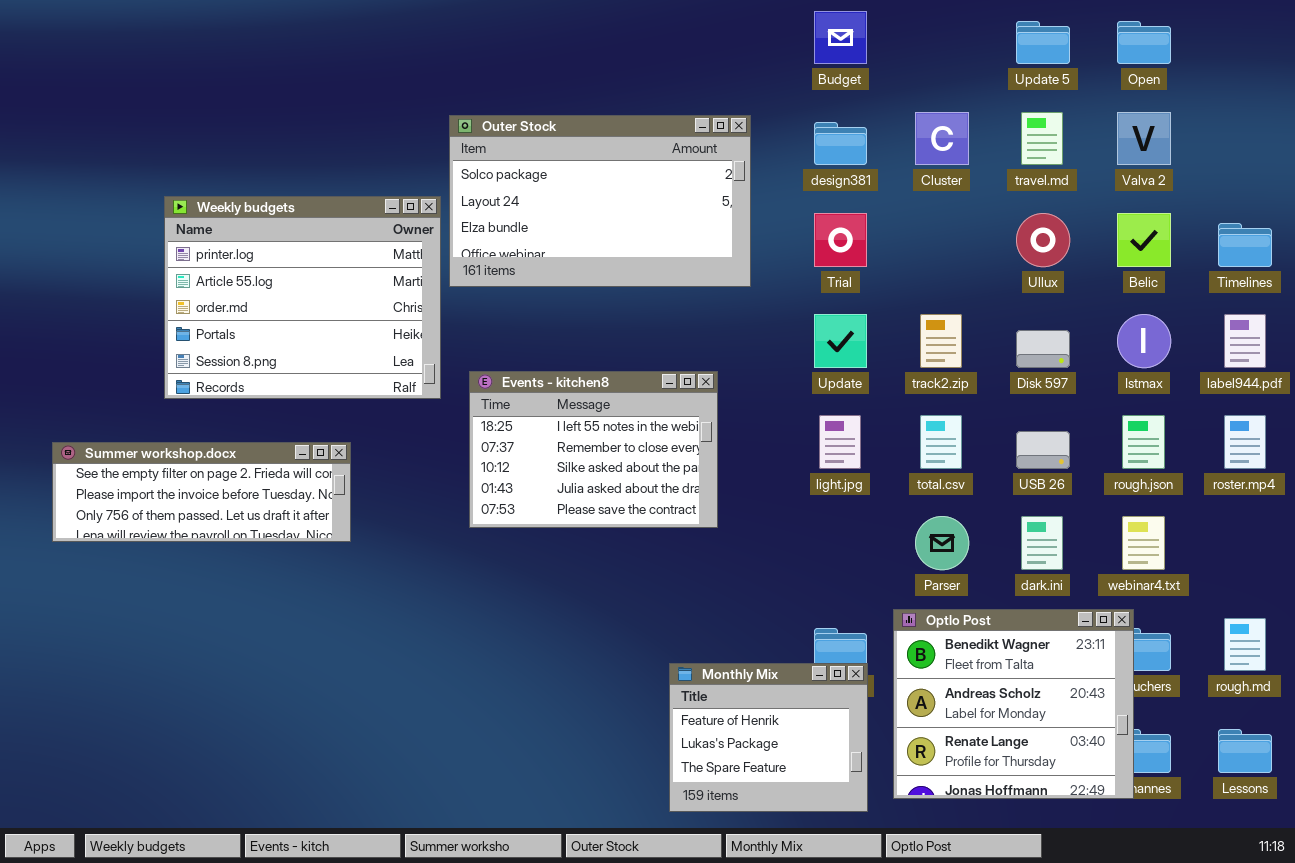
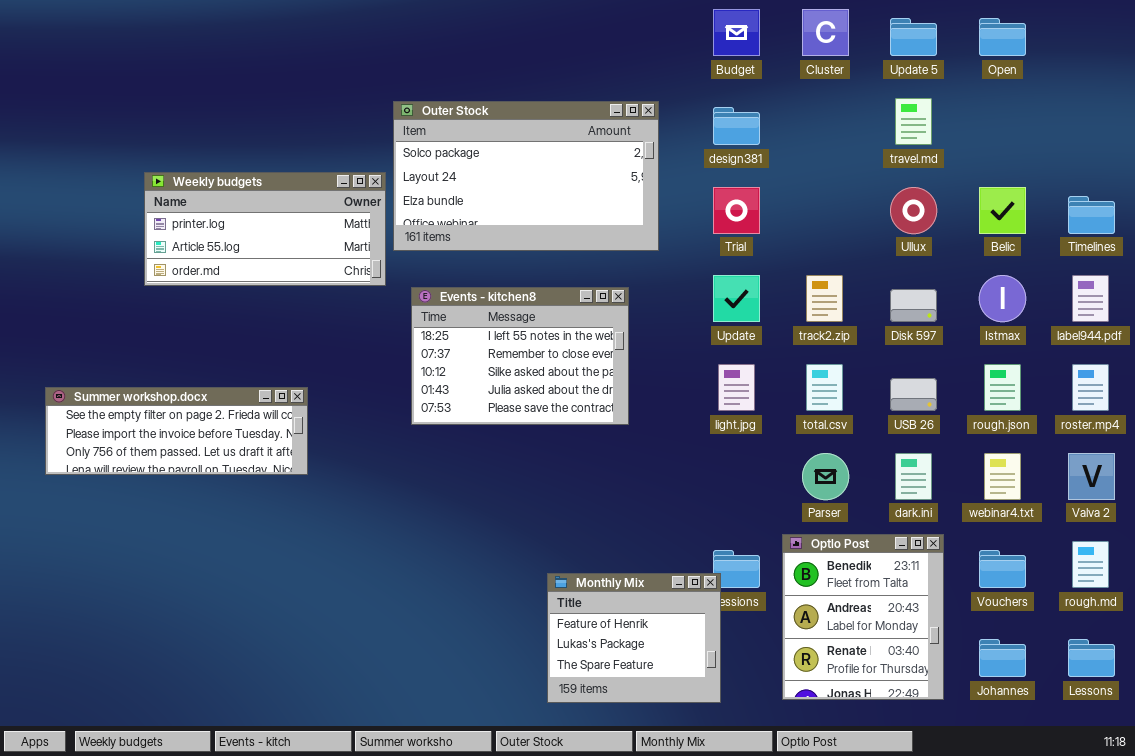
Cluster: [915,112,969,165] -> [802,9,849,56], moved
Valva 2: [1117,112,1171,165] -> [1068,453,1115,500], moved
Weekly budgets: [164,196,441,399] -> [144,172,386,286], resized
Events - kitchen8: [469,371,718,528] -> [411,287,629,425], moved
Optlo Post: [893,609,1134,799] -> [782,534,944,700], resized
Monthly Mix: [669,663,868,812] -> [547,573,721,703], moved

